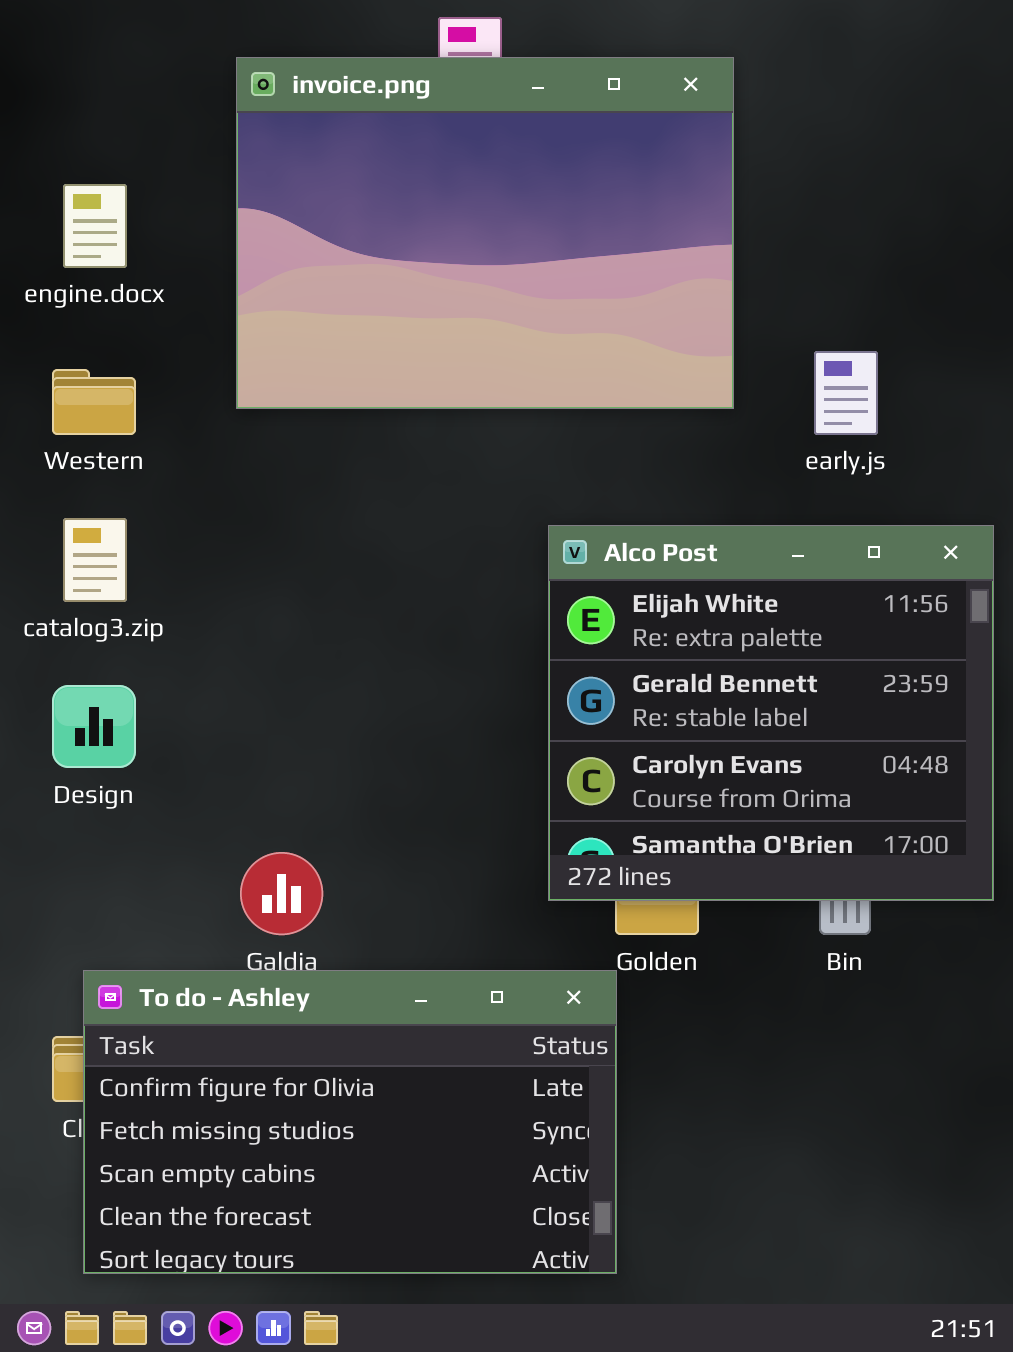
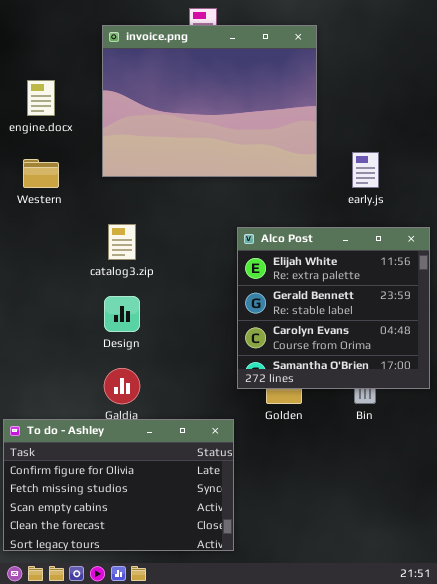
catalog3.zip: [63,518,127,602] -> [108,224,136,260], moved
Design: [52,685,136,768] -> [104,296,140,332], moved
To do - Ashley: [83,970,617,1274] -> [3,419,234,551], moved

